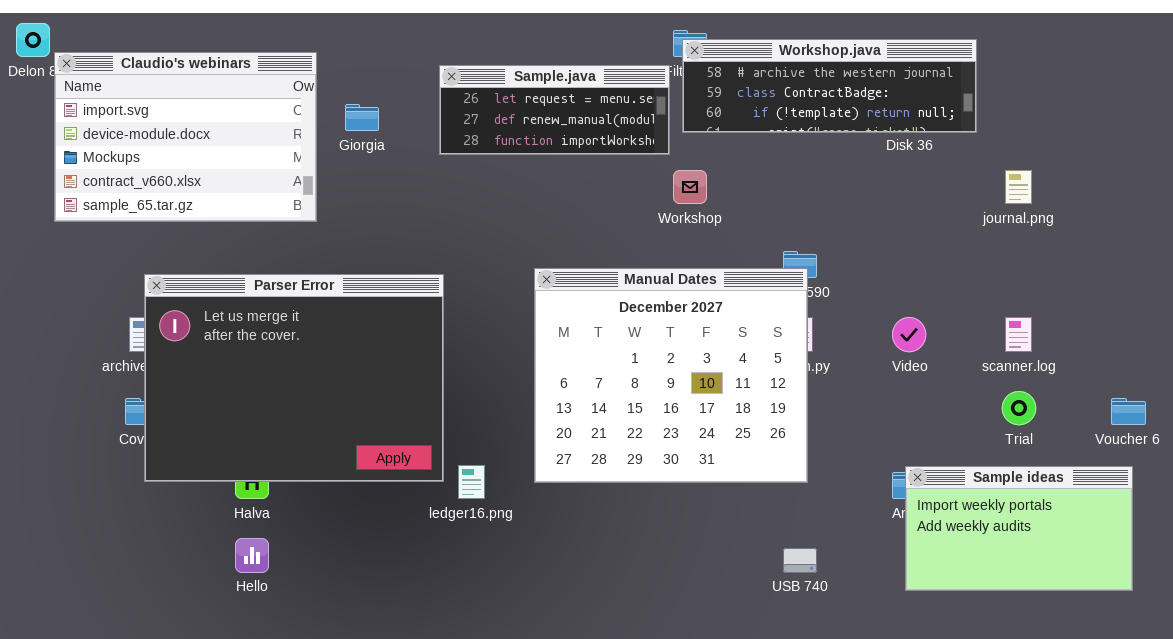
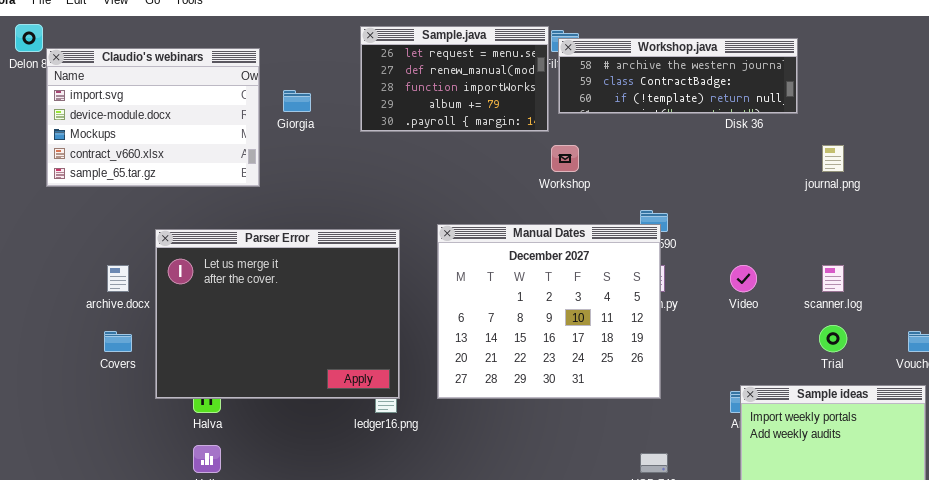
Sample.java: [439,65,670,155] -> [360,26,549,132], resized
Parser Error: [144,274,444,482] -> [155,229,400,399], moved

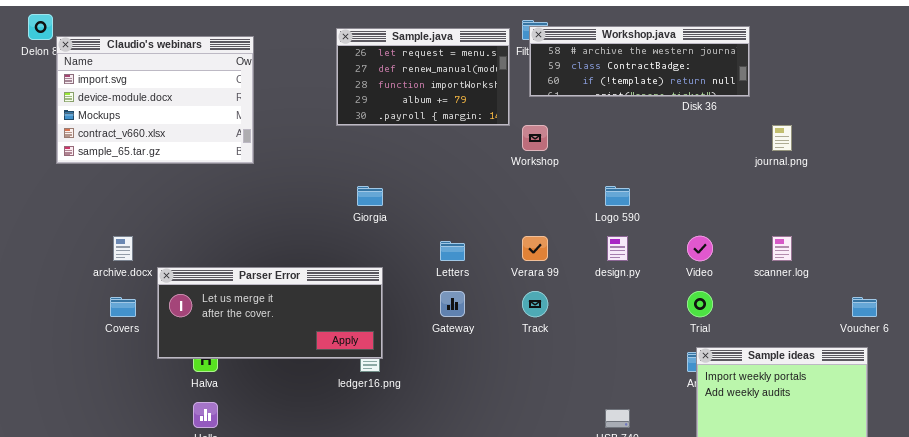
Sample.java: [360,26,549,132] -> [336,28,510,126], moved
Giorgia: [283,90,311,112] -> [357,186,383,206], moved
Manual Dates: [437,224,661,399] -> none, closed
Parser Error: [155,229,400,399] -> [157,267,383,359], resized
Trial: [819,325,847,352] -> [687,291,713,317], moved

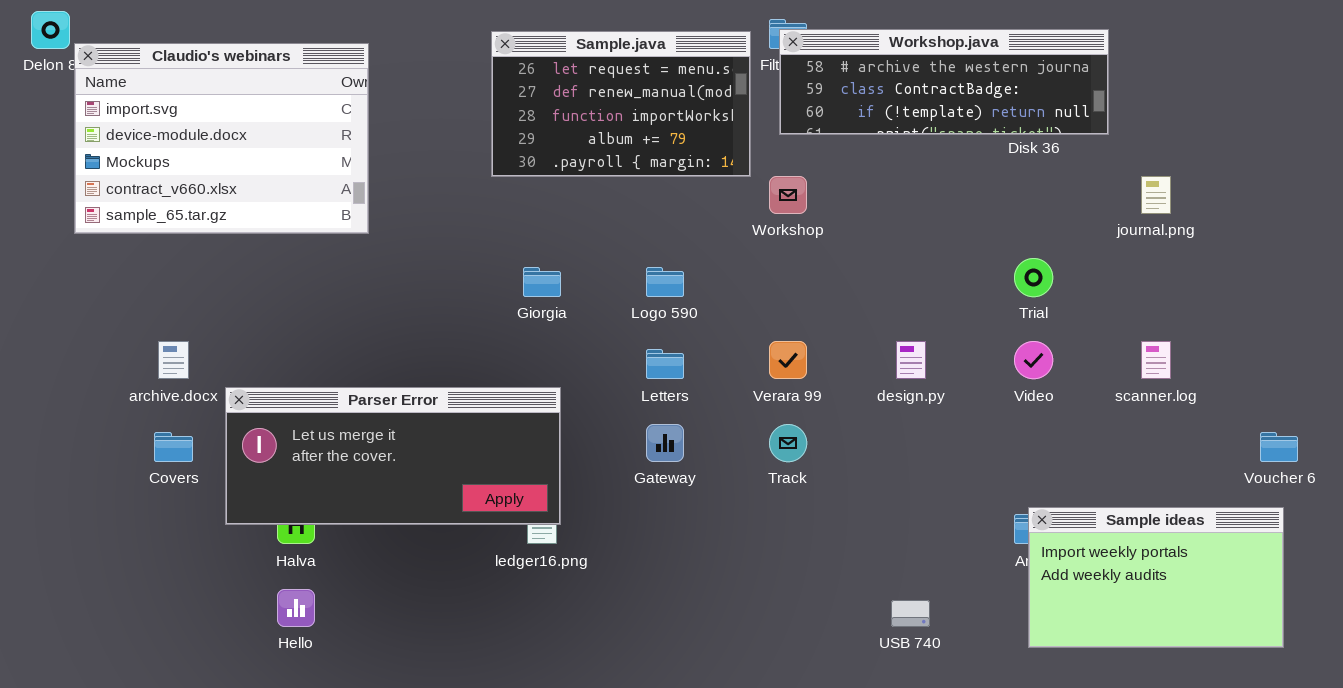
Logo 590: [605,186,630,206] -> [646,267,684,297], moved
Trial: [687,291,713,317] -> [1014,258,1053,297], moved

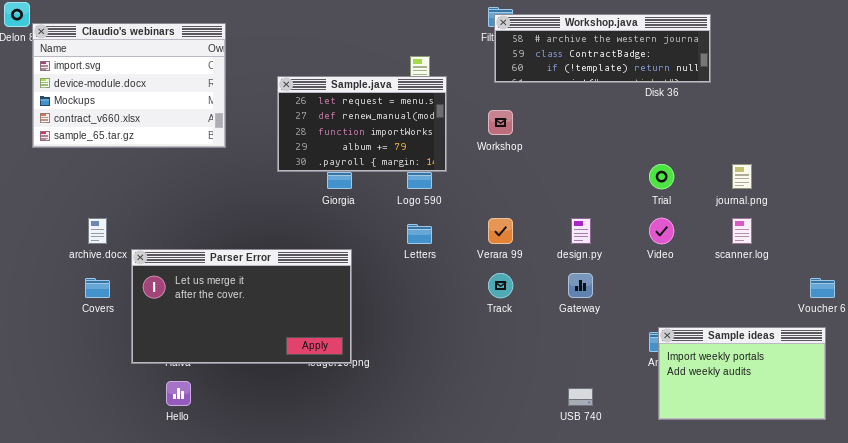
Sample.java: [491,31,751,177] -> [277,76,447,172], moved
journal.png: [1141,176,1171,214] -> [732,164,752,189], moved
Parser Error: [225,387,561,525] -> [131,249,352,364], resized
Gateway: [646,424,684,462] -> [568,273,593,298], moved

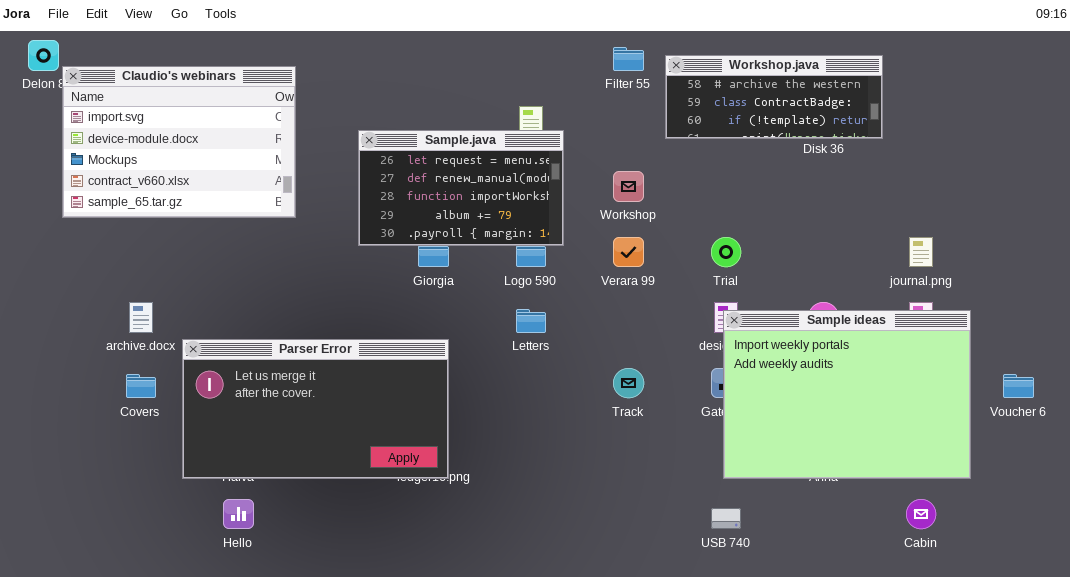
Workshop.java: [494,14,711,83] -> [665,55,883,139], resized
Trial: [649,164,674,189] -> [711,237,741,267], moved
Verara 99: [488,218,513,244] -> [613,237,644,267], moved
Sample ideas: [658,327,826,420] -> [723,310,971,479], moved, resized

